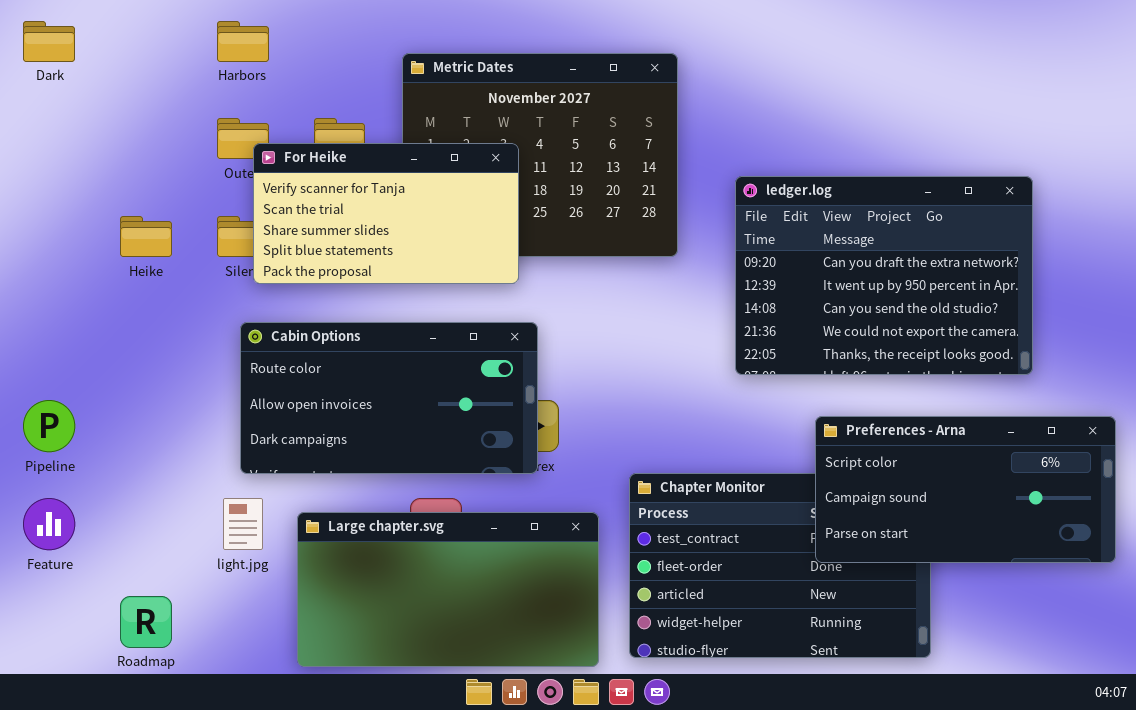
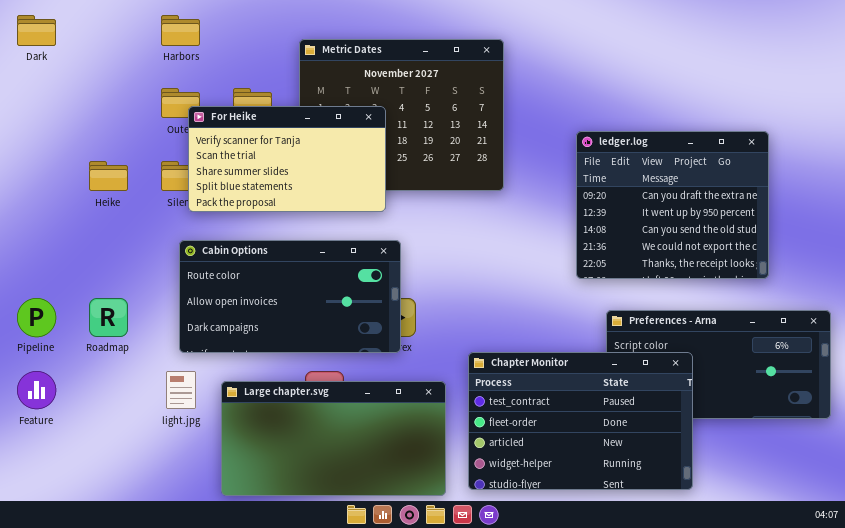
ledger.log: [735,176,1033,375] -> [576,131,769,279], resized
Chapter Monitor: [629,473,931,658] -> [468,352,693,490], raised
Roadmap: [120,596,172,648] -> [89,298,128,337], moved

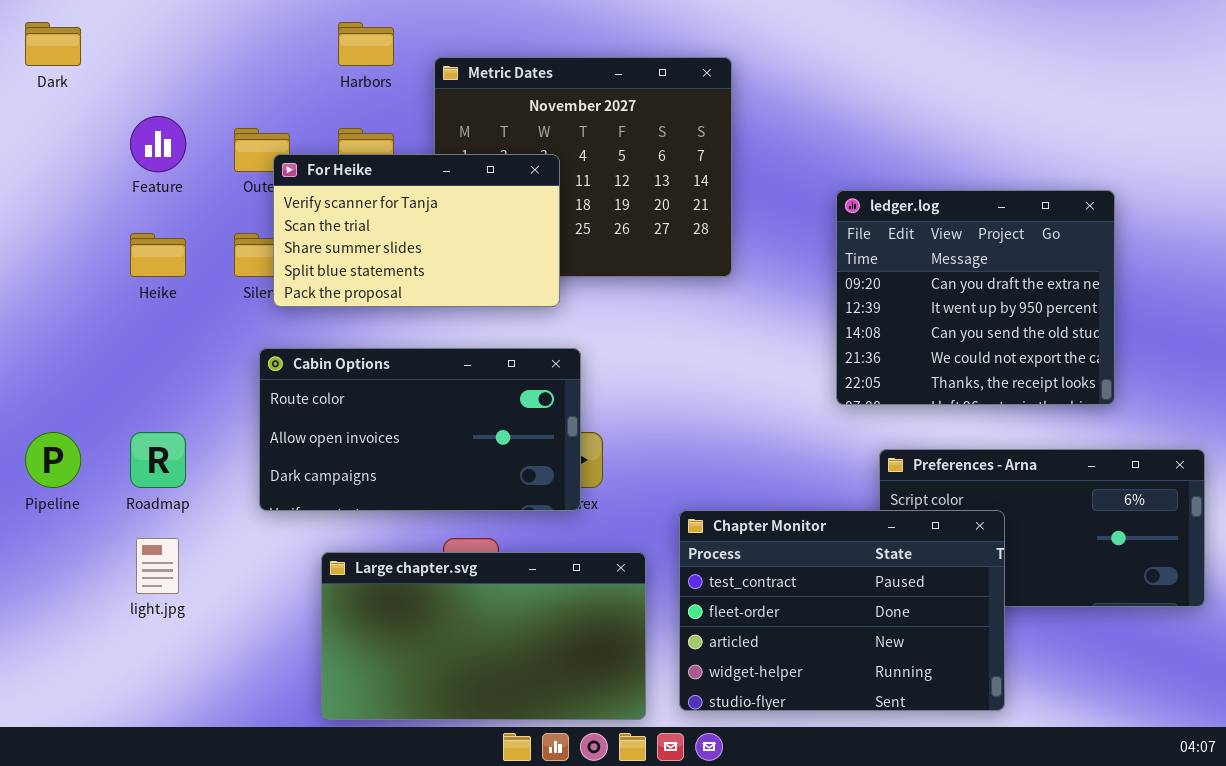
Harbors: [161,15,200,46] -> [338,22,394,66], moved
Feature: [17,371,56,409] -> [130,116,186,172], moved
light.jpg: [166,371,196,409] -> [136,538,179,594], moved

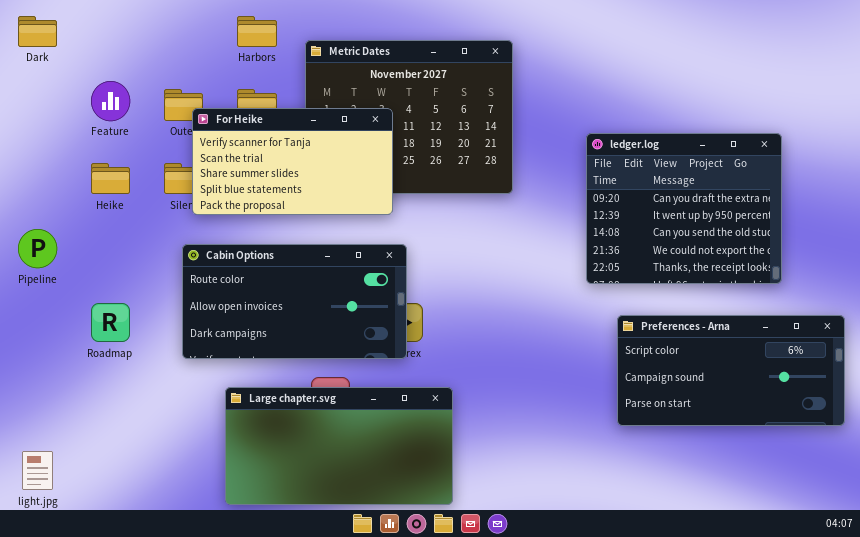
Pipeline: [25,432,81,488] -> [18,229,57,268], moved
Chapter Monitor: [679,510,1005,711] -> none, closed
light.jpg: [136,538,179,594] -> [22,451,53,490], moved

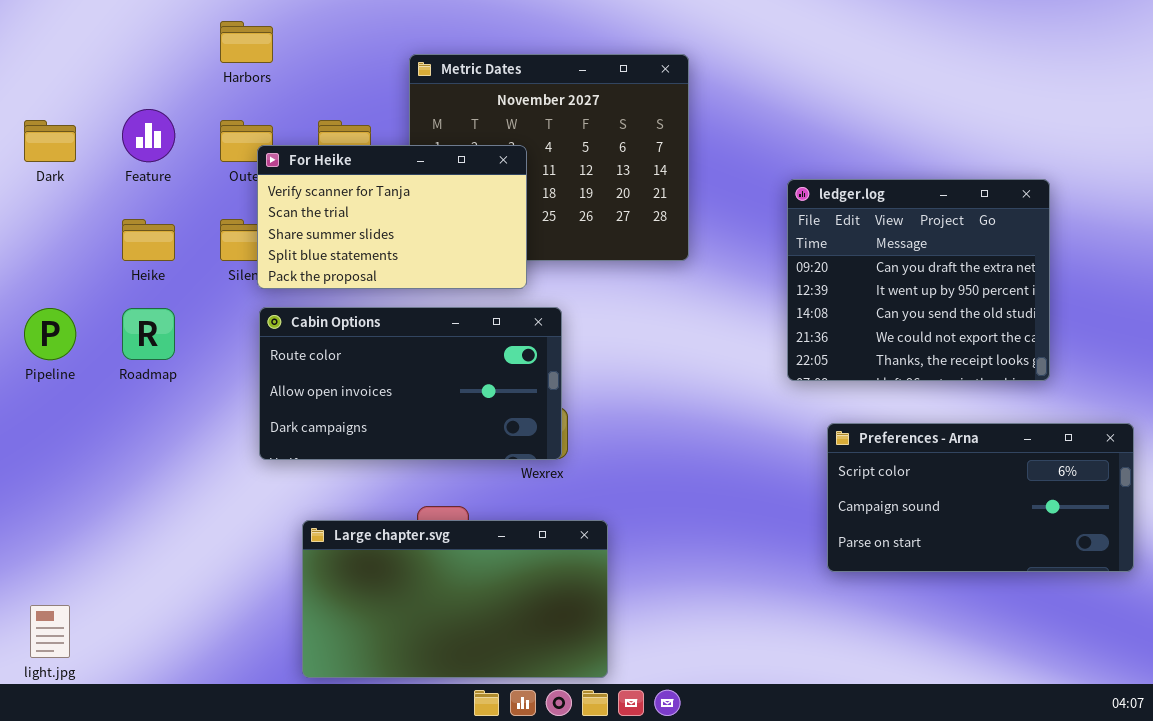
Dark: [18,16,57,47] -> [24,120,76,162], moved
Harbors: [237,16,277,47] -> [220,21,273,63], moved
Cabin Options: [182,244,407,359] -> [259,307,562,460], moved
Roadmap: [91,303,130,342] -> [122,308,175,360], moved

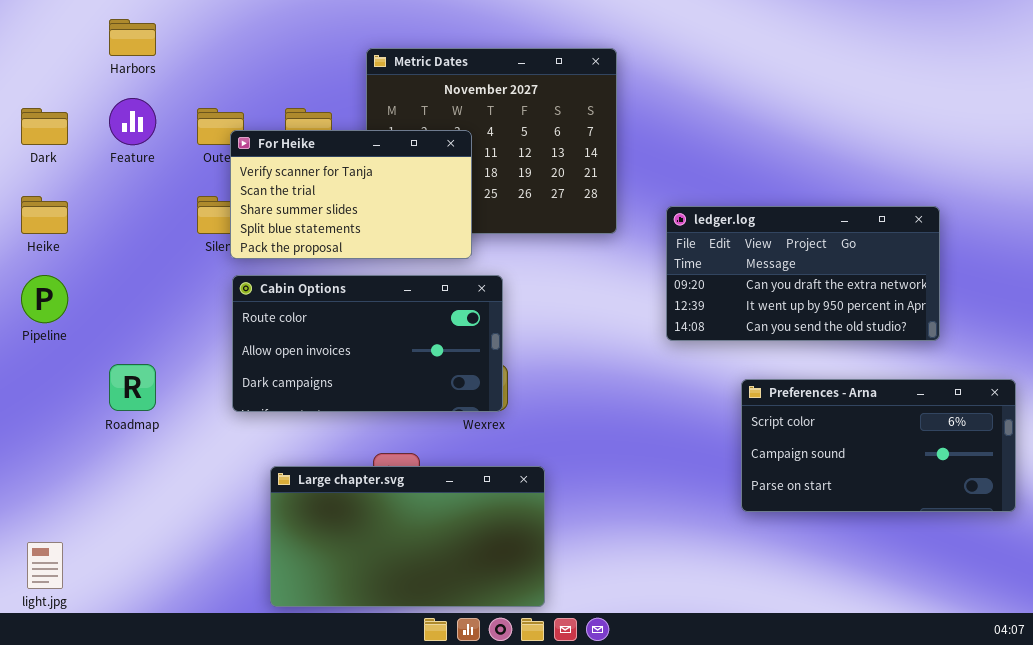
Harbors: [220,21,273,63] -> [109,19,156,56], moved
ledger.log: [787,179,1050,381] -> [666,206,940,341], resized
Heike: [122,219,175,261] -> [21,196,68,234], moved
Roadmap: [122,308,175,360] -> [109,364,156,411], moved

